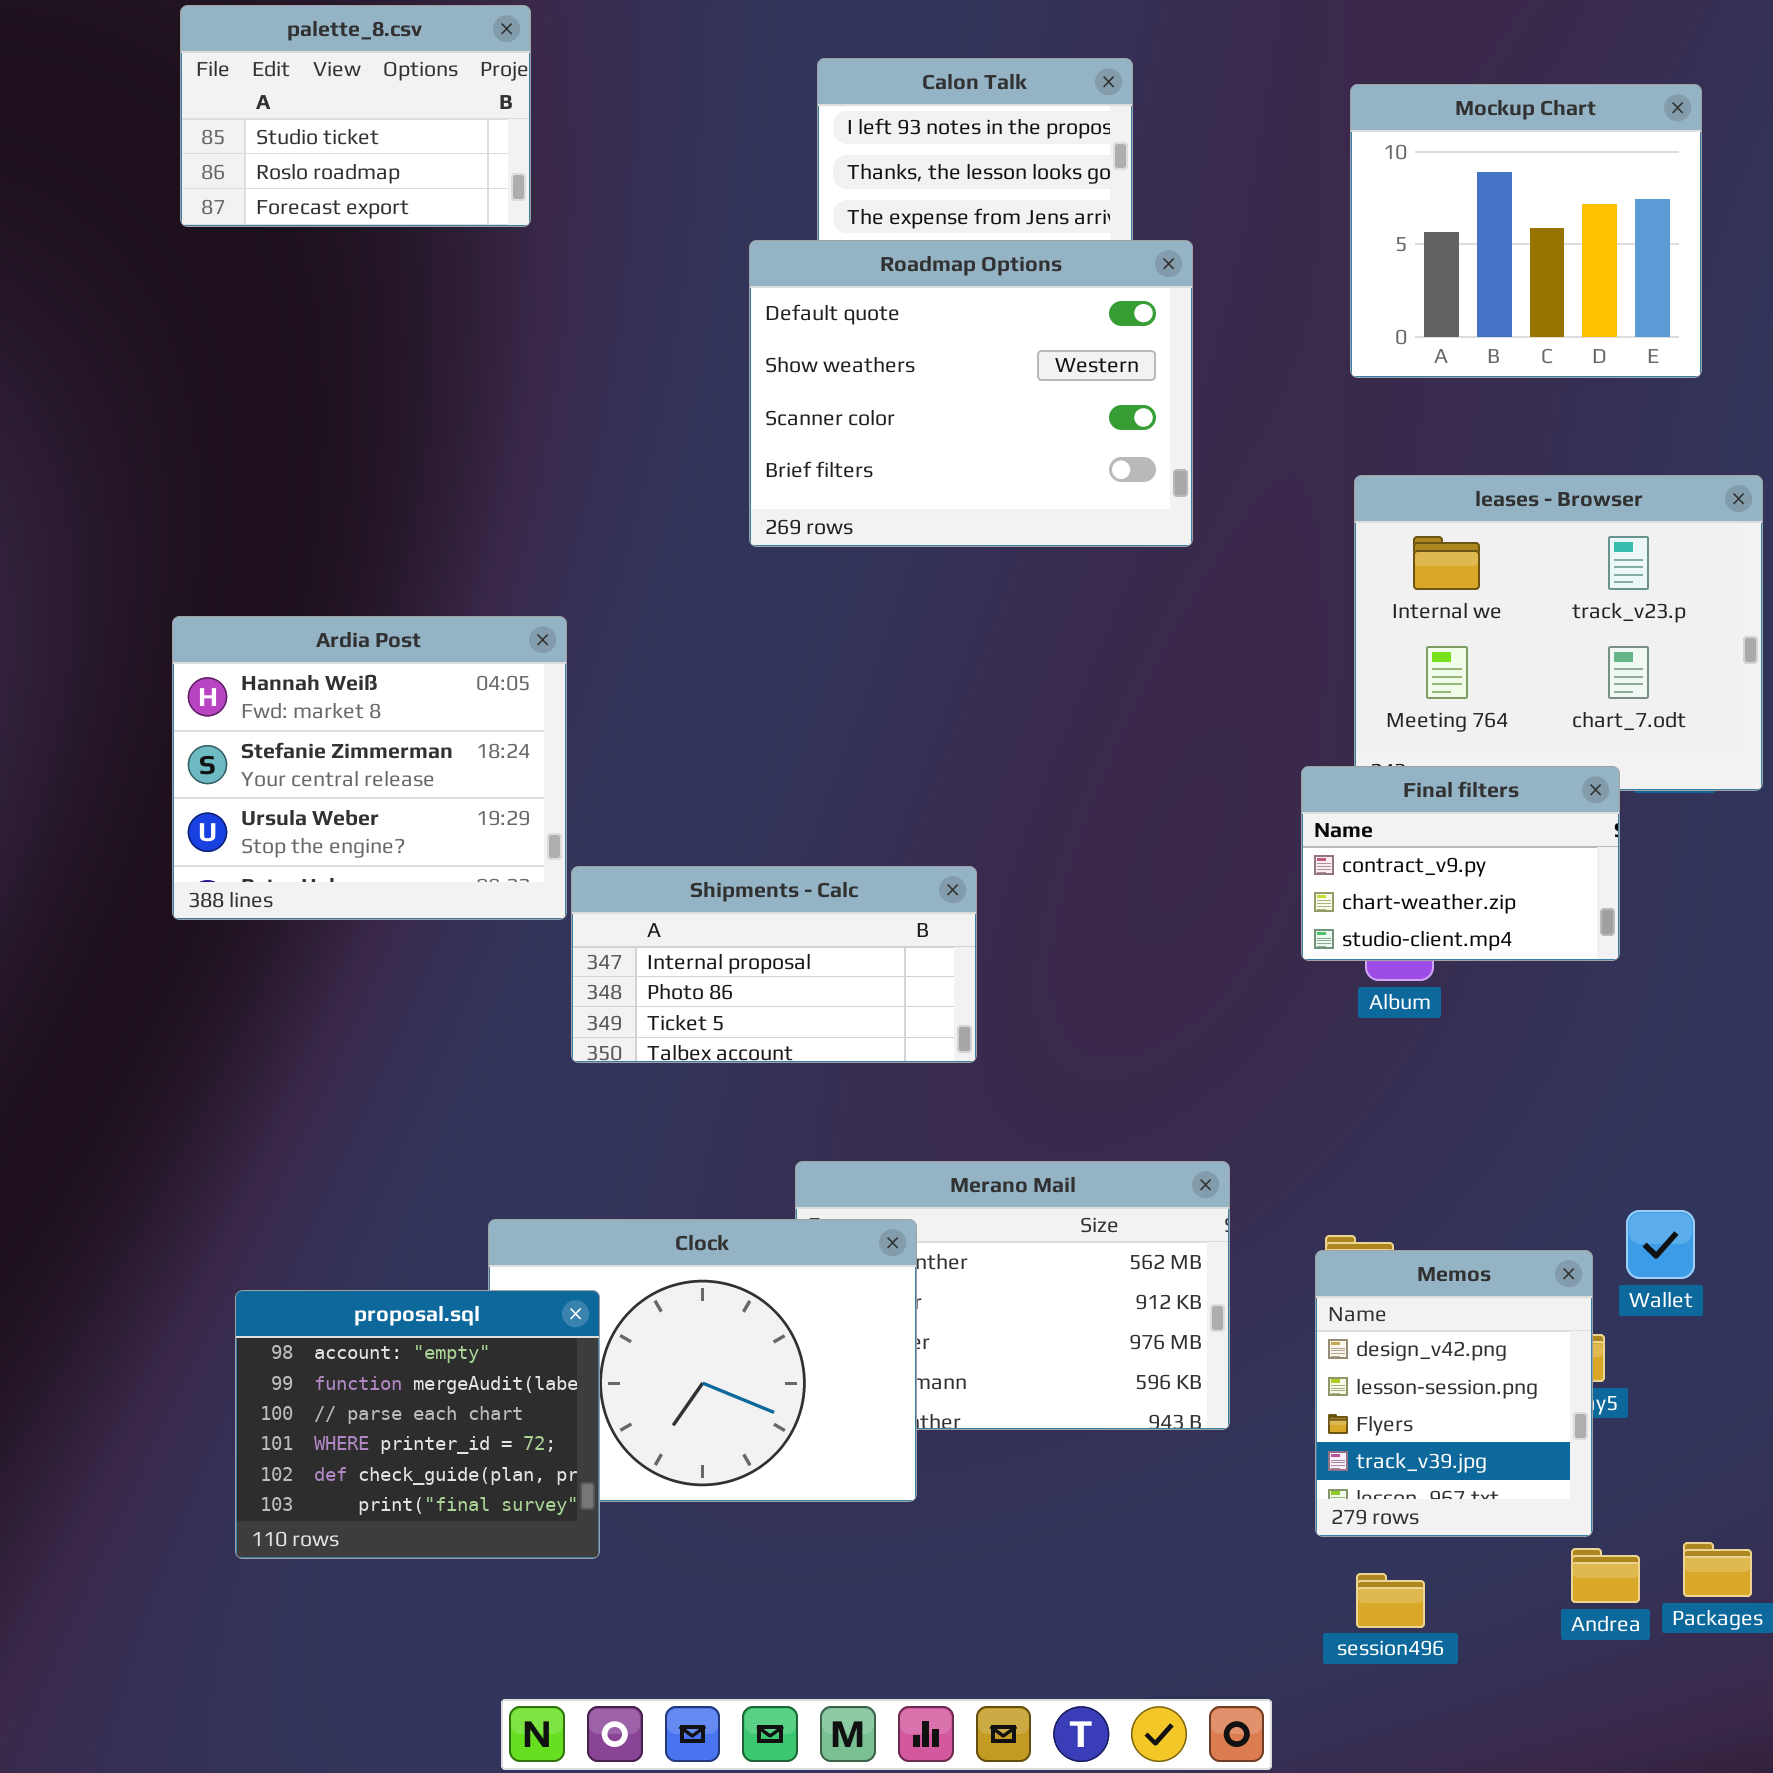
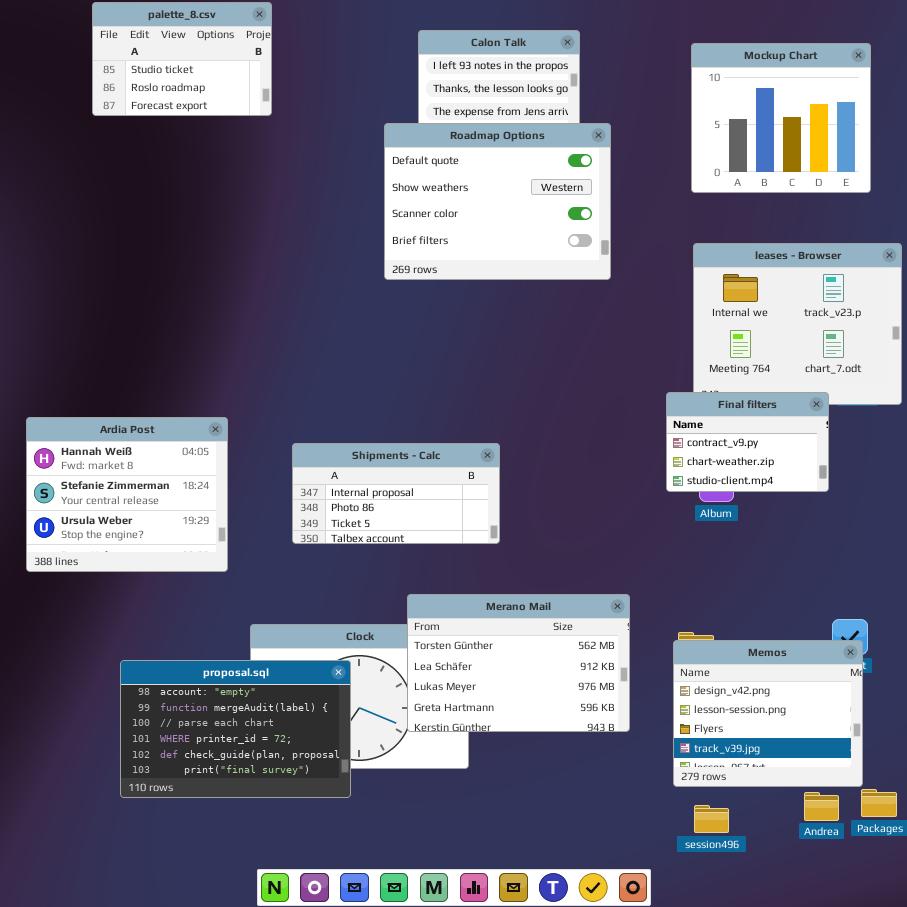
Ardia Post: [172,616,567,920] -> [26,417,228,572], moved
Merano Mail: [795,1161,1230,1430] -> [407,594,630,732], raised
Memos: [1315,1250,1593,1537] -> [673,640,863,787], resized
proposal.sql: [235,1290,600,1559] -> [120,660,351,798], resized

